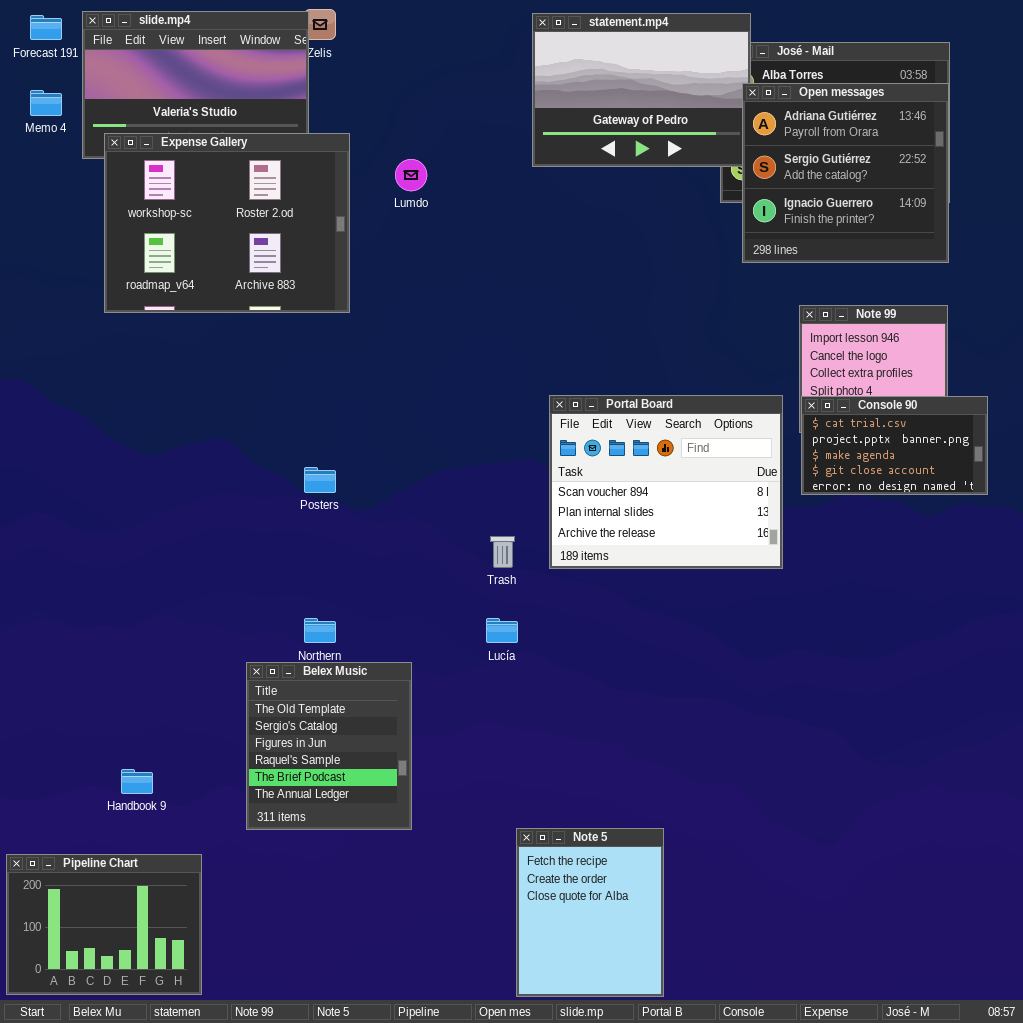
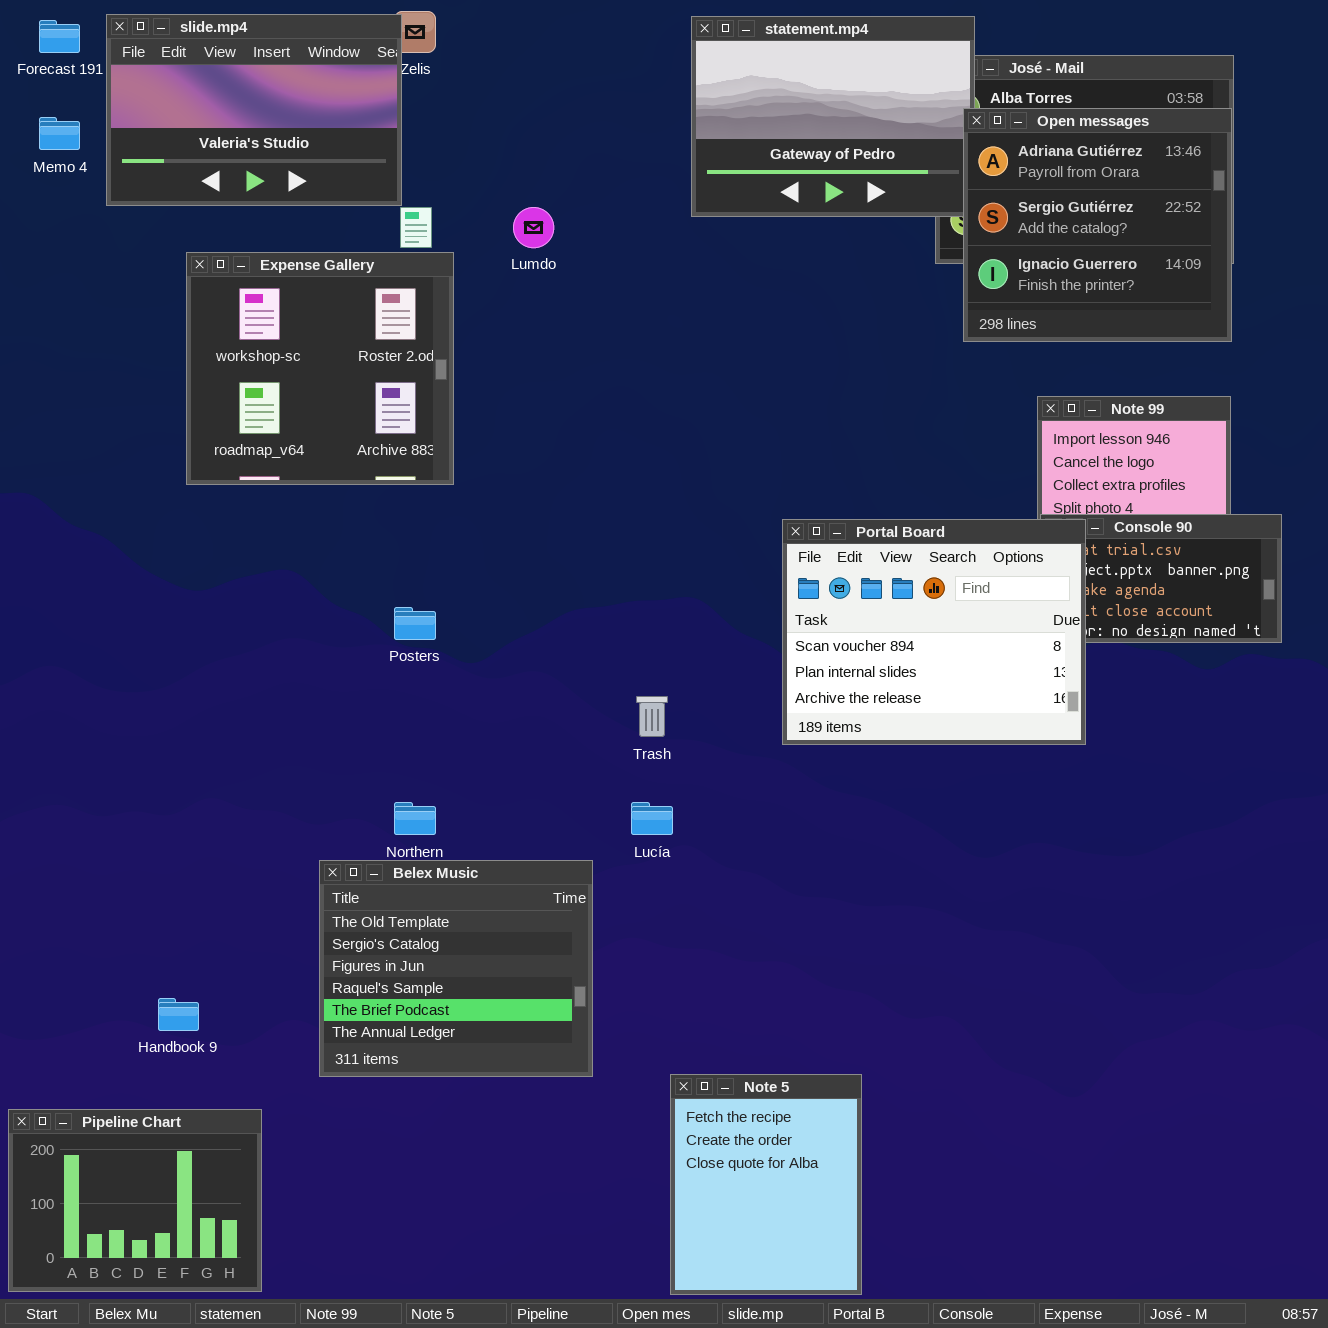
Expense Gallery: [104,133,350,313] -> [186,252,454,485], moved, resized
Portal Board: [549,395,783,569] -> [782,519,1086,745], moved
Belex Music: [246,662,412,830] -> [319,860,593,1077], resized

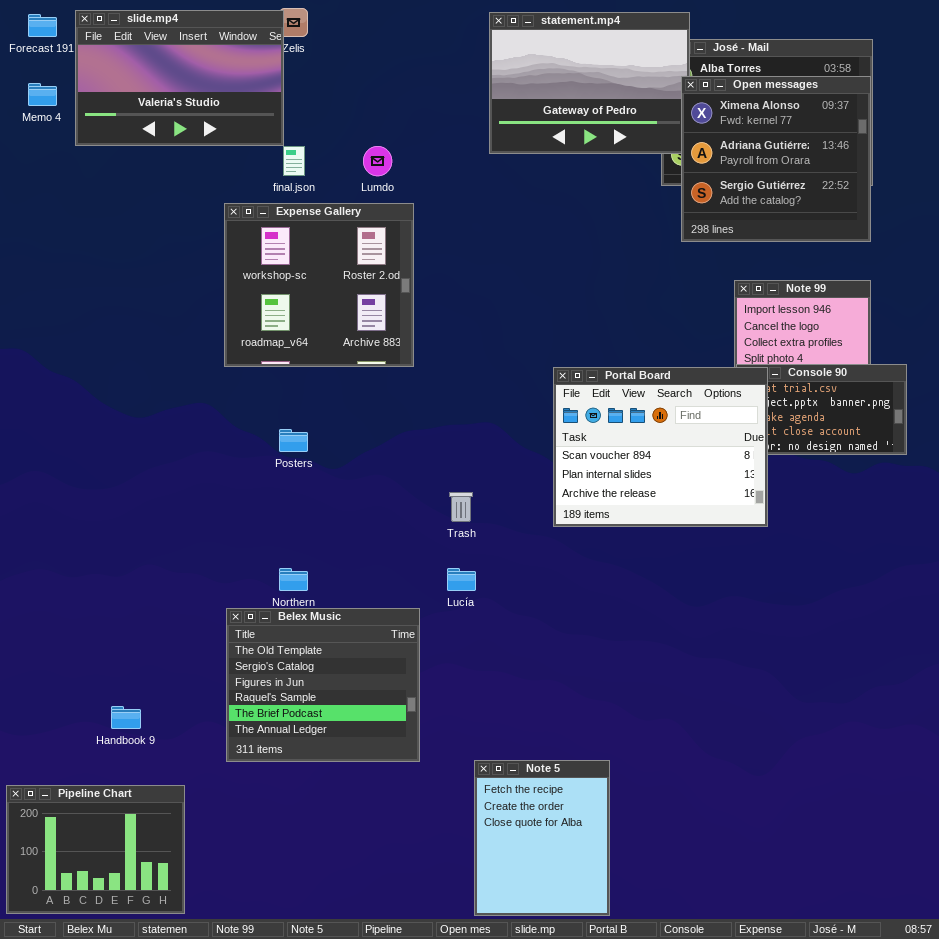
Open messages: [963,108,1232,342] -> [681,76,871,242], scrolled up 1 row
Expense Gallery: [186,252,454,485] -> [224,203,414,367], moved

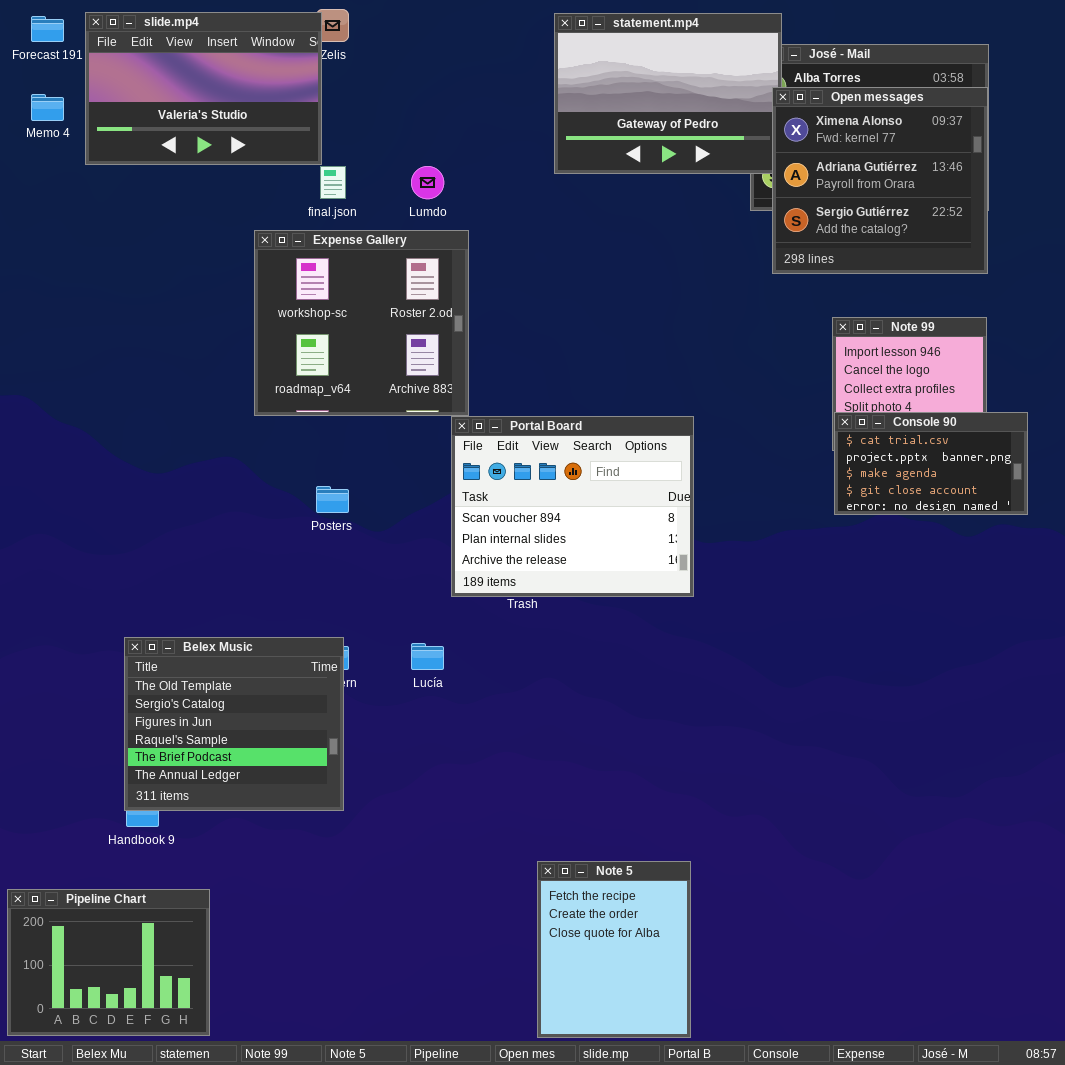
Portal Board: [553,367,768,527] -> [451,416,694,597], moved
Lucía: [447,568,476,591] -> [411,643,444,670], moved
Belex Music: [226,608,420,762] -> [124,637,344,811], moved

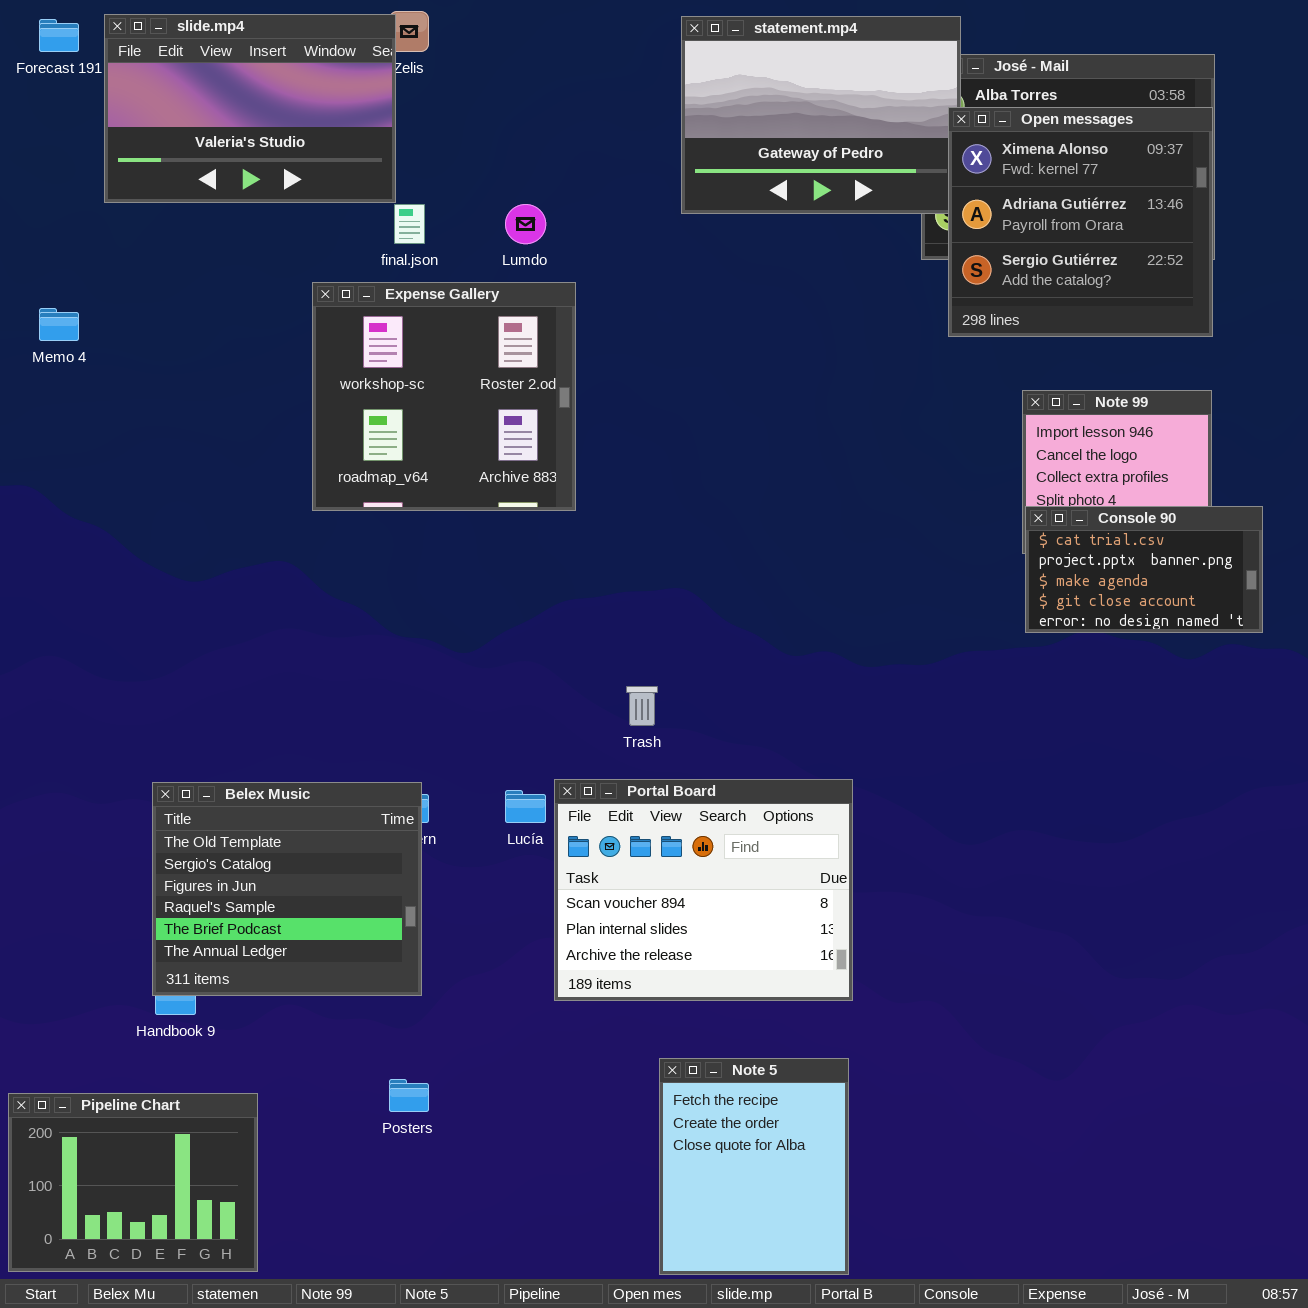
Memo 4: [31,94,64,121] -> [39,308,79,341], moved
Portal Board: [451,416,694,597] -> [554,779,853,1001], moved
Posters: [316,486,349,513] -> [389,1079,429,1112], moved

